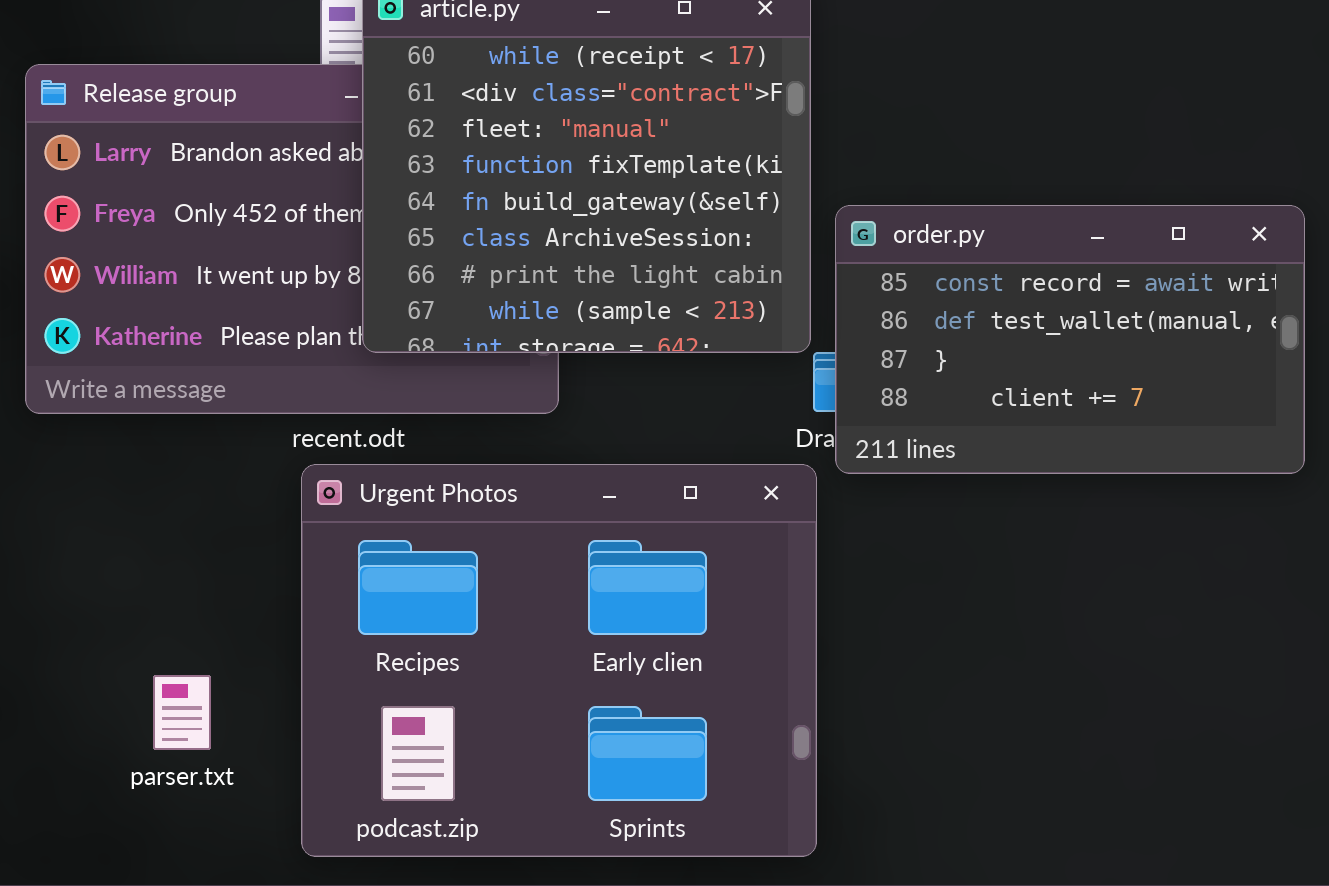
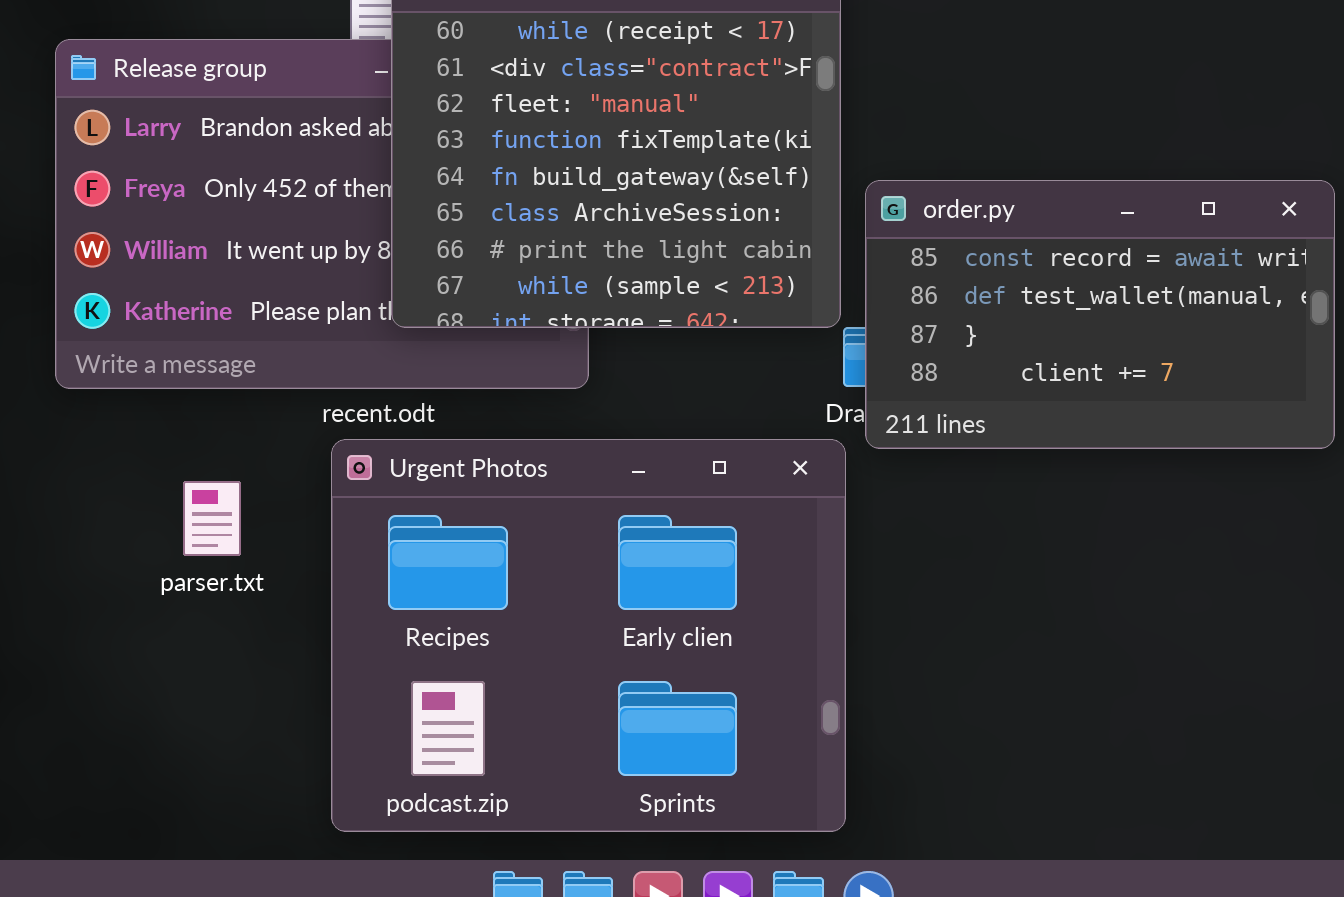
parser.txt: [153,675,211,750] -> [183,481,241,556], moved

